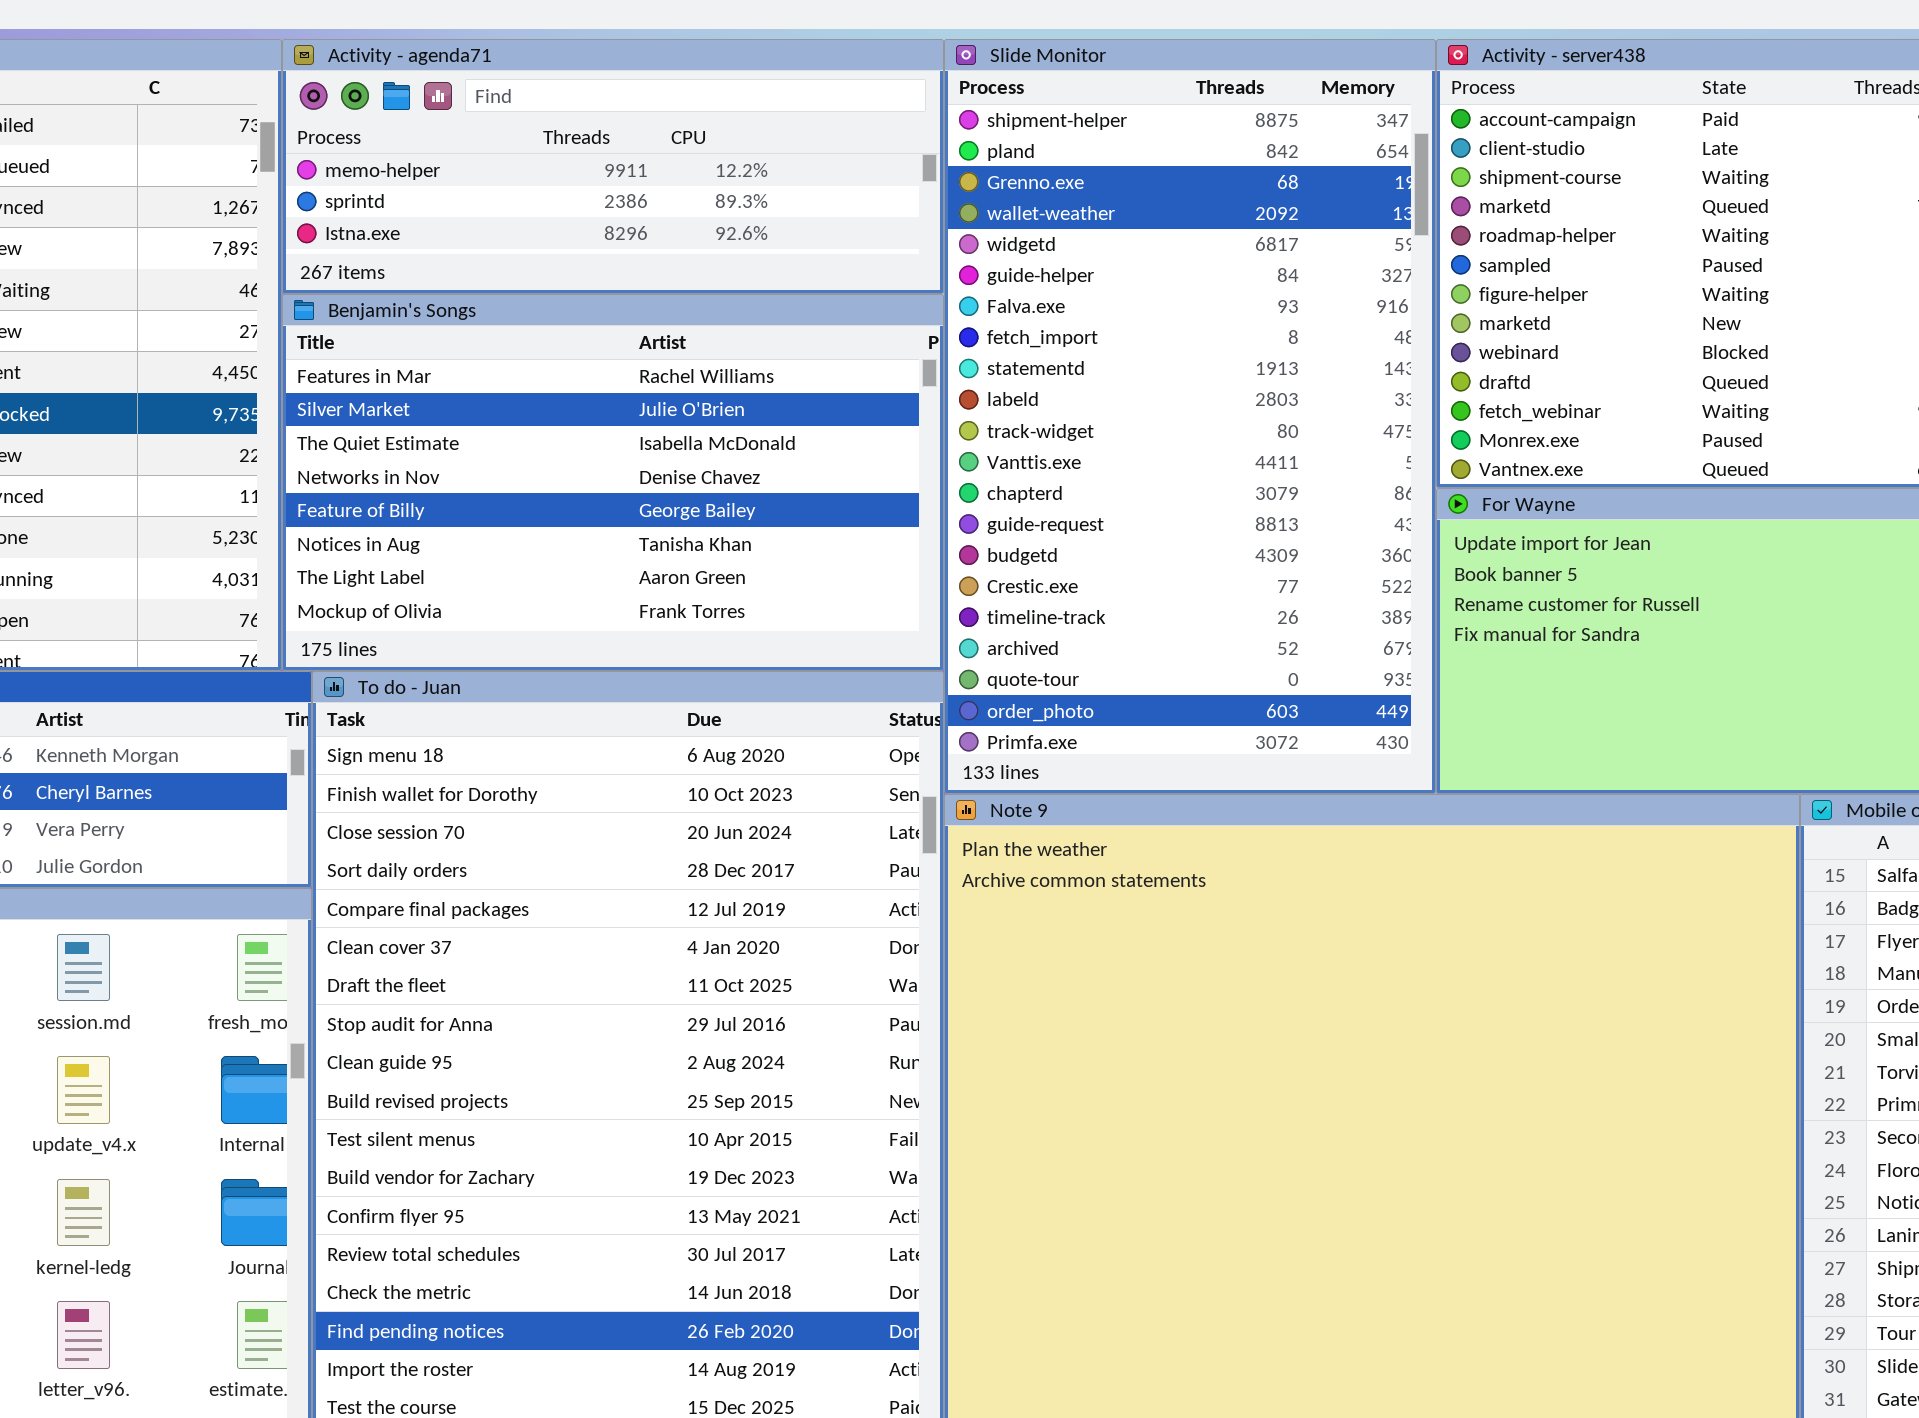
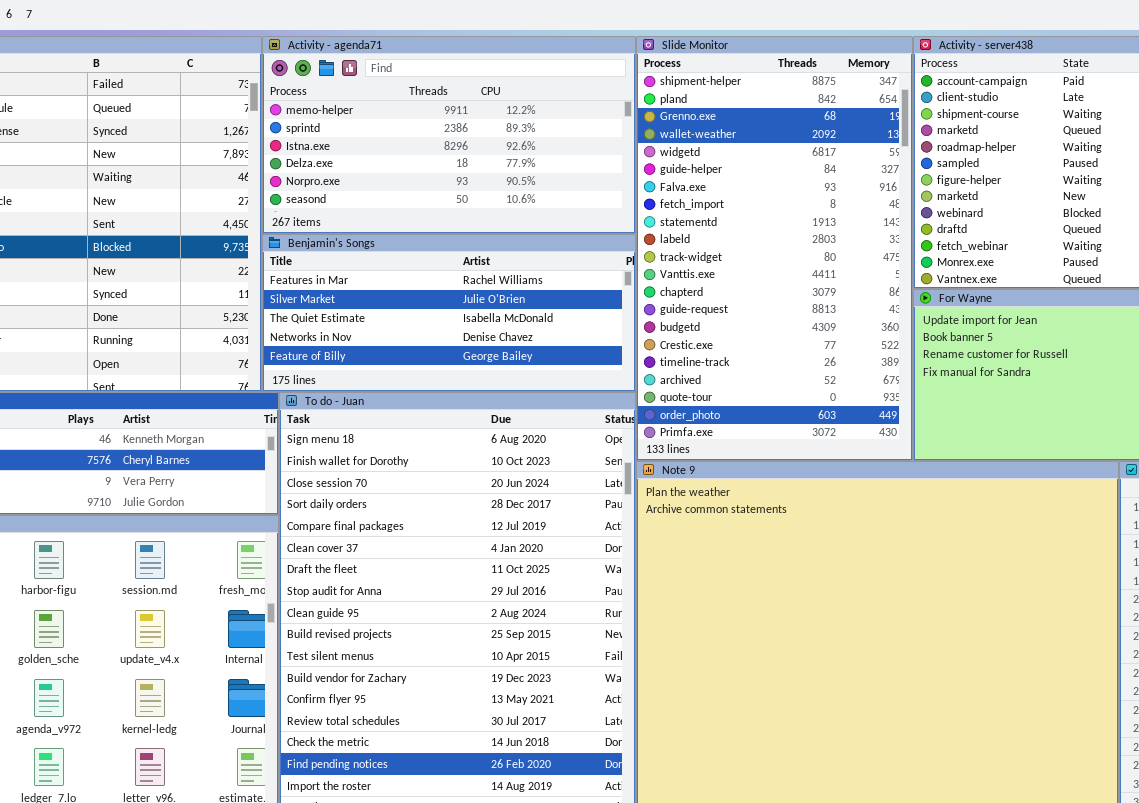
Activity - agenda71: [282,39,944,294] -> [262,36,636,234], resized
Benjamin's Songs: [282,294,944,671] -> [262,234,636,392], resized

